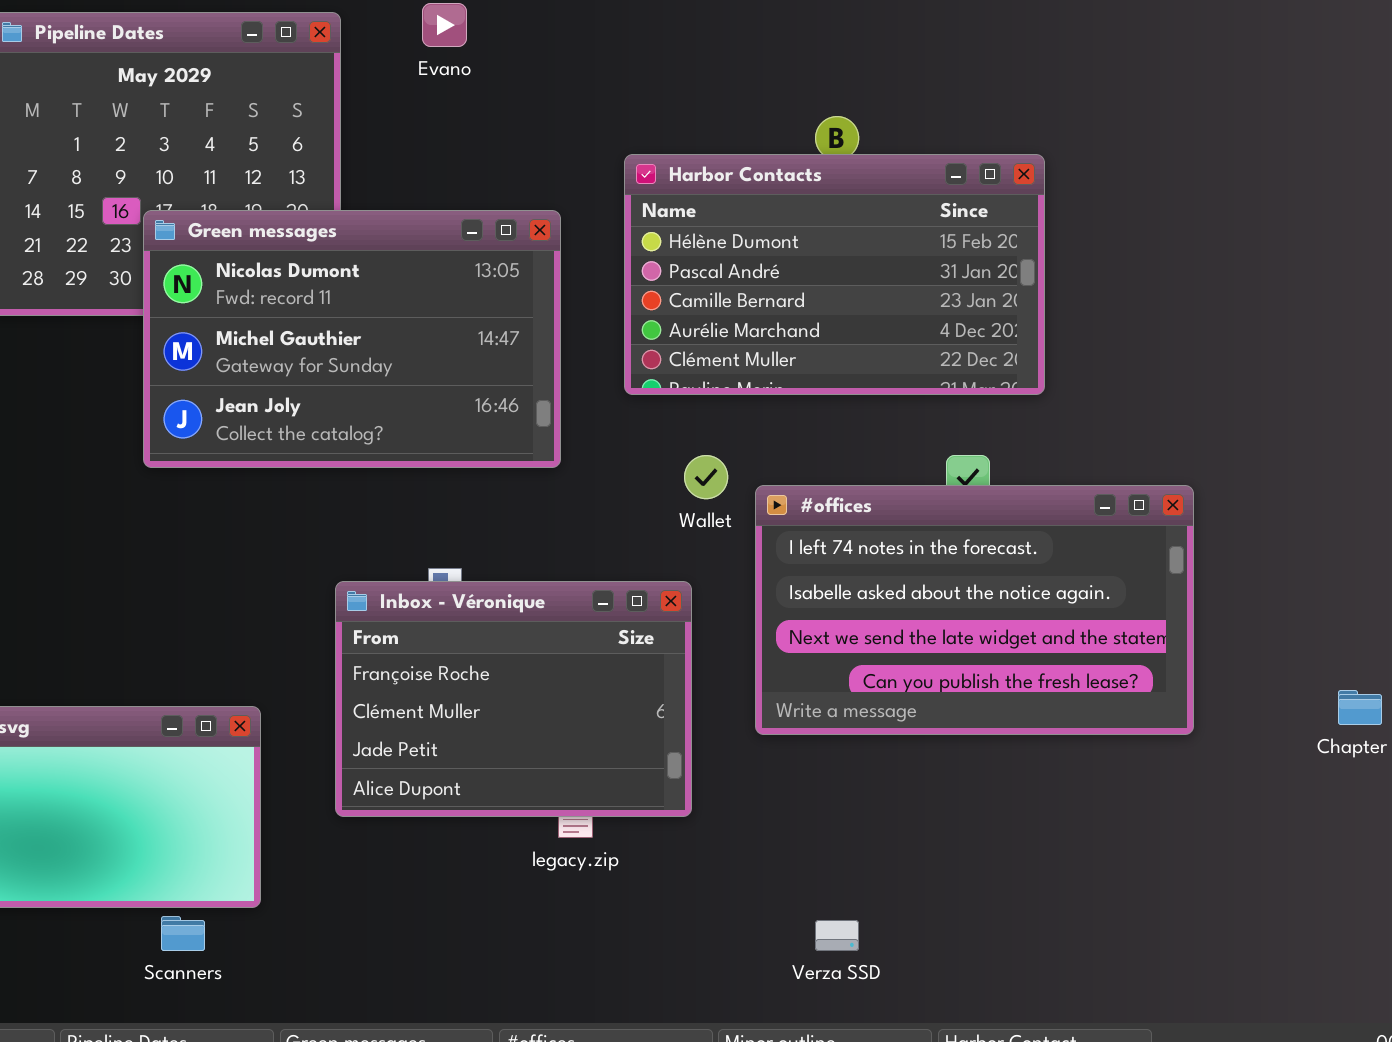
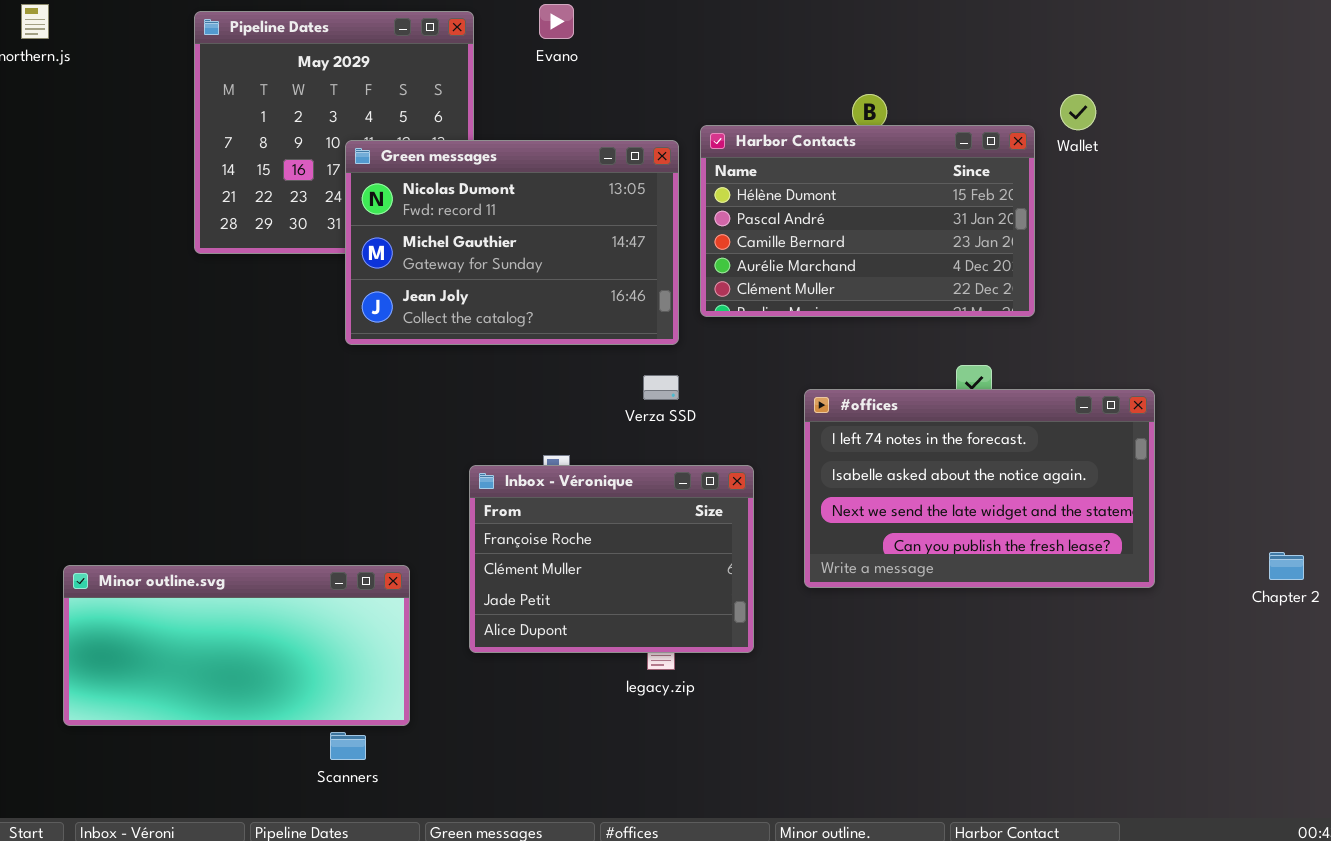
Green messages: [143,210,561,468] -> [345,140,679,345], moved
Wallet: [684,455,728,499] -> [1060,94,1096,130], moved
Verza SSD: [815,920,859,951] -> [643,375,679,400], moved

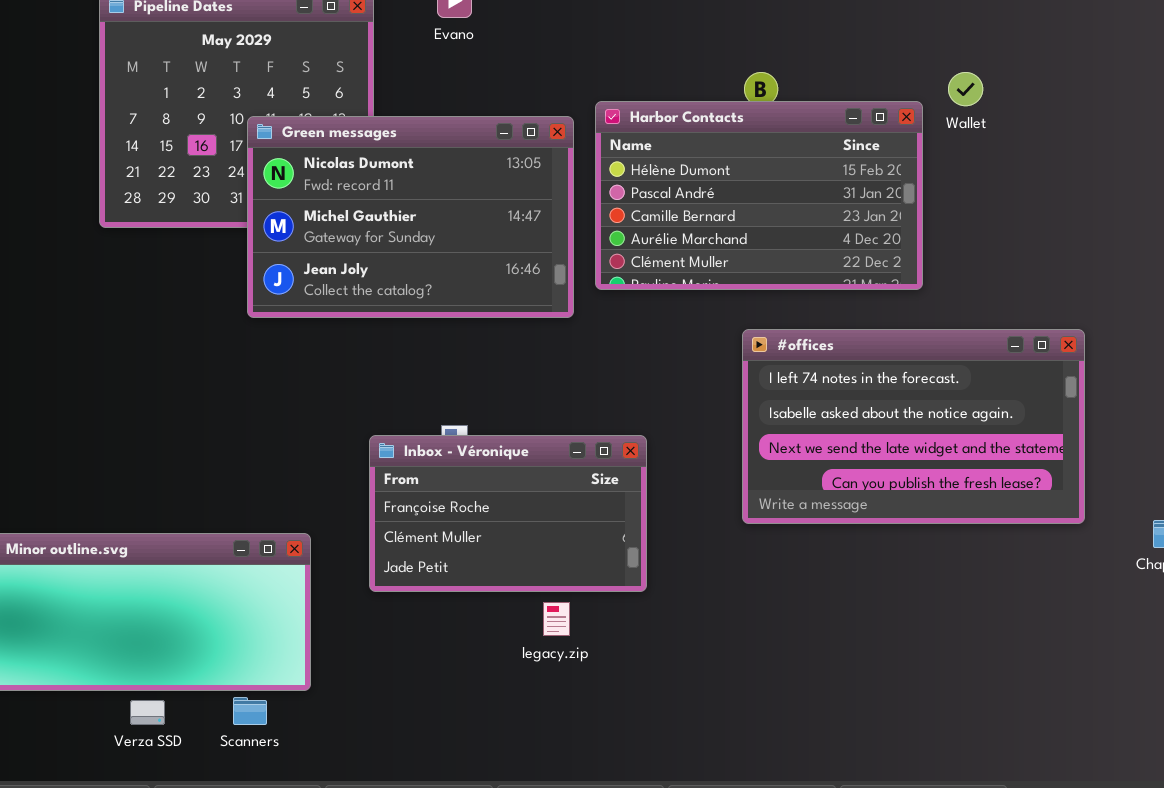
Verza SSD: [643,375,679,400] -> [130,700,165,725], moved
#offices: [804,389,1155,588] -> [742,329,1085,524], moved
Inbox - Véronique: [469,465,754,653] -> [369,435,647,592], resized

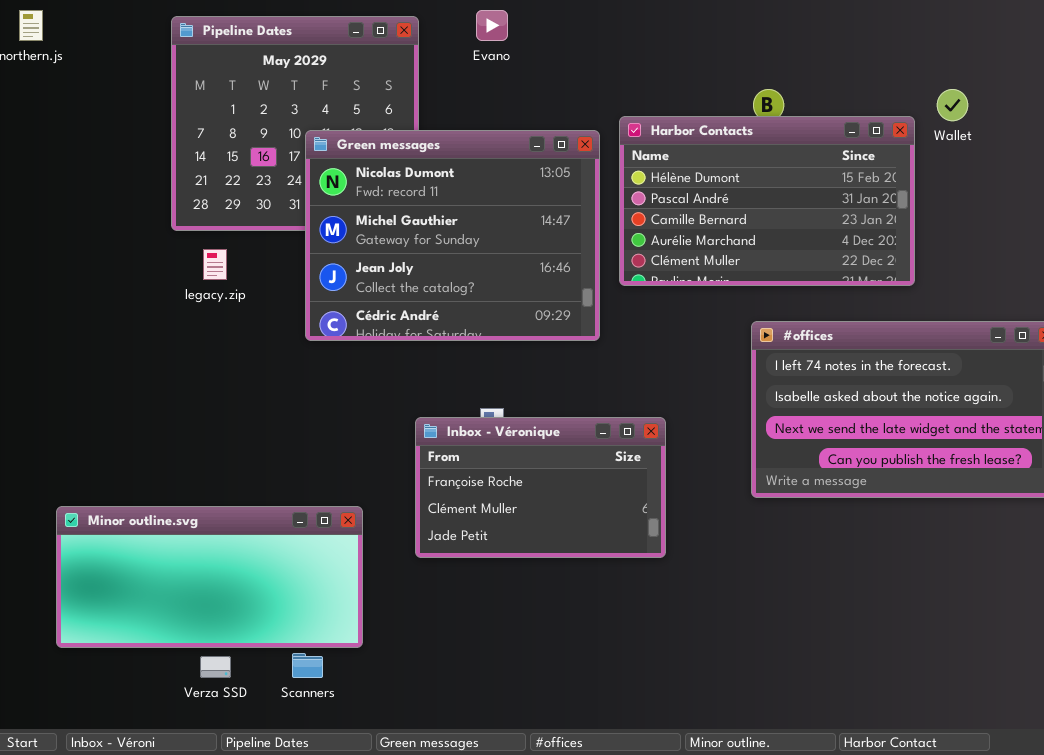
Green messages: [247,116,574,318] -> [305,130,600,341], resized
legacy.zip: [543,602,570,636] -> [203,249,227,280], moved

